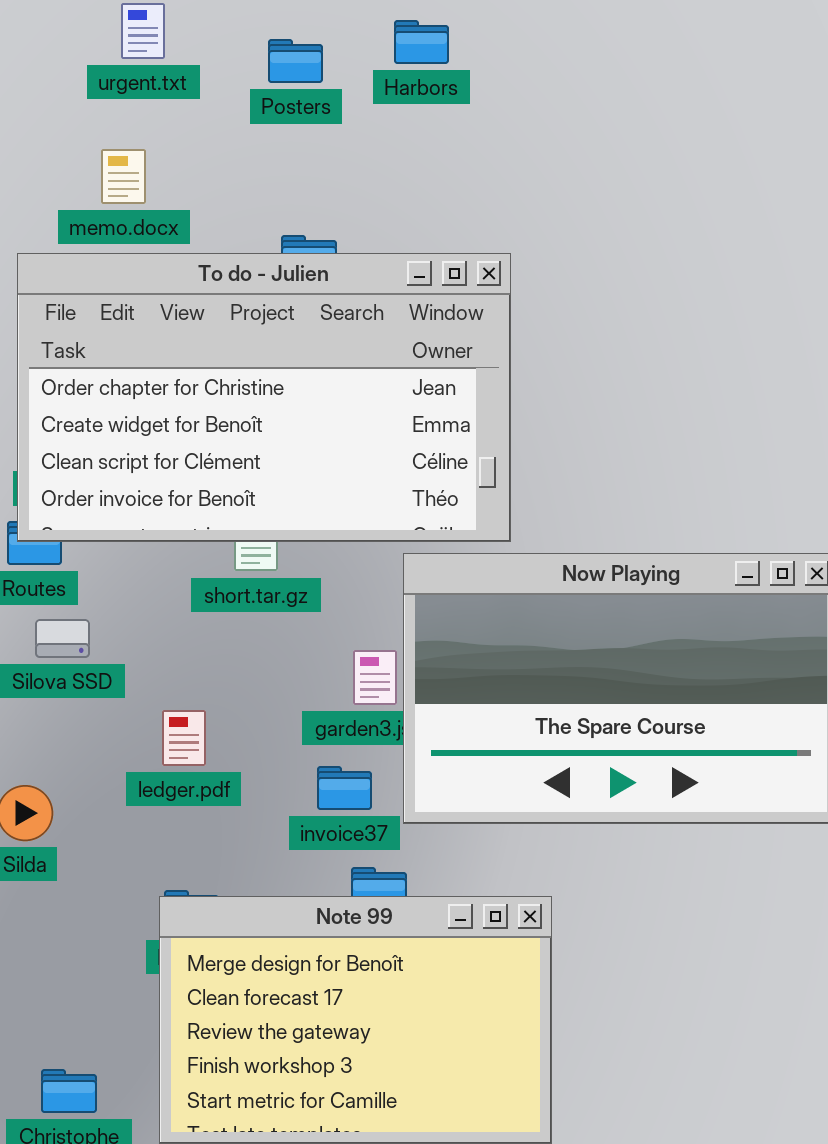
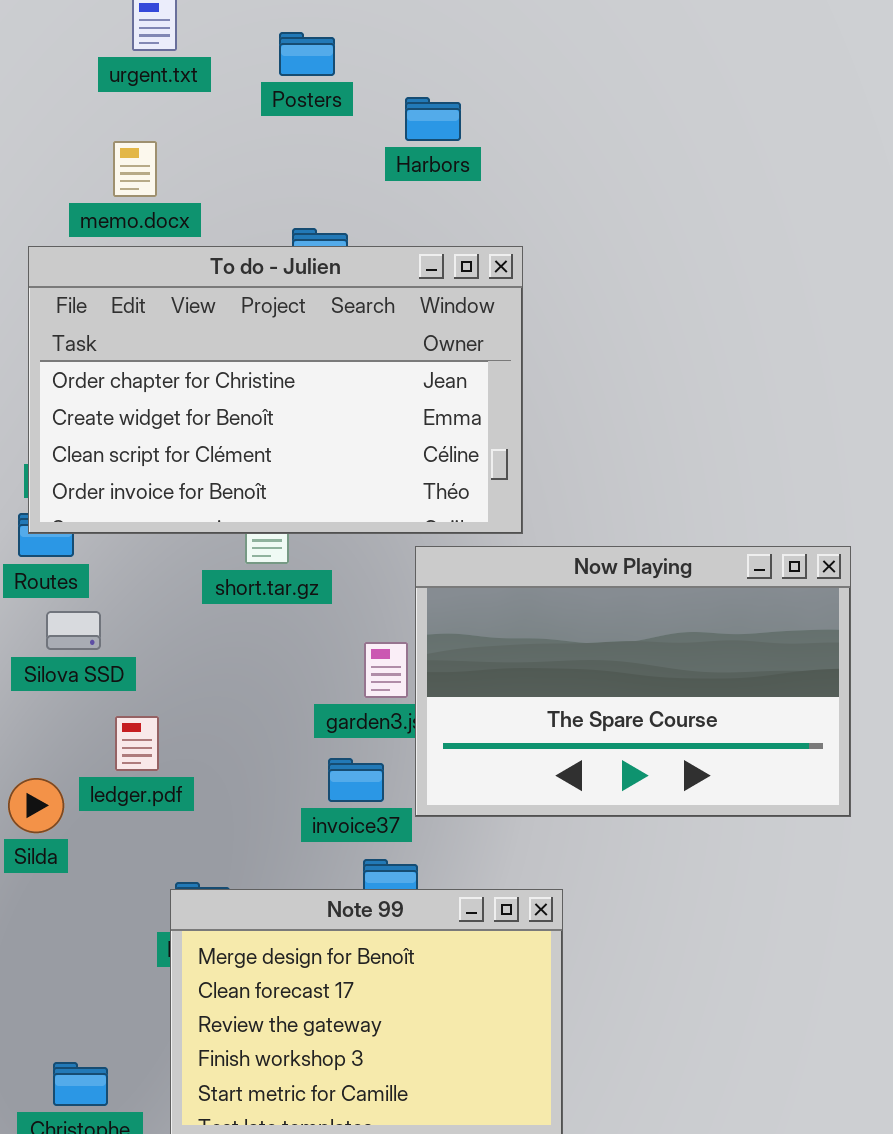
Harbors: [394,20,449,64] -> [405,97,461,141], moved
ledger.pdf: [162,710,206,766] -> [115,716,159,771], moved

